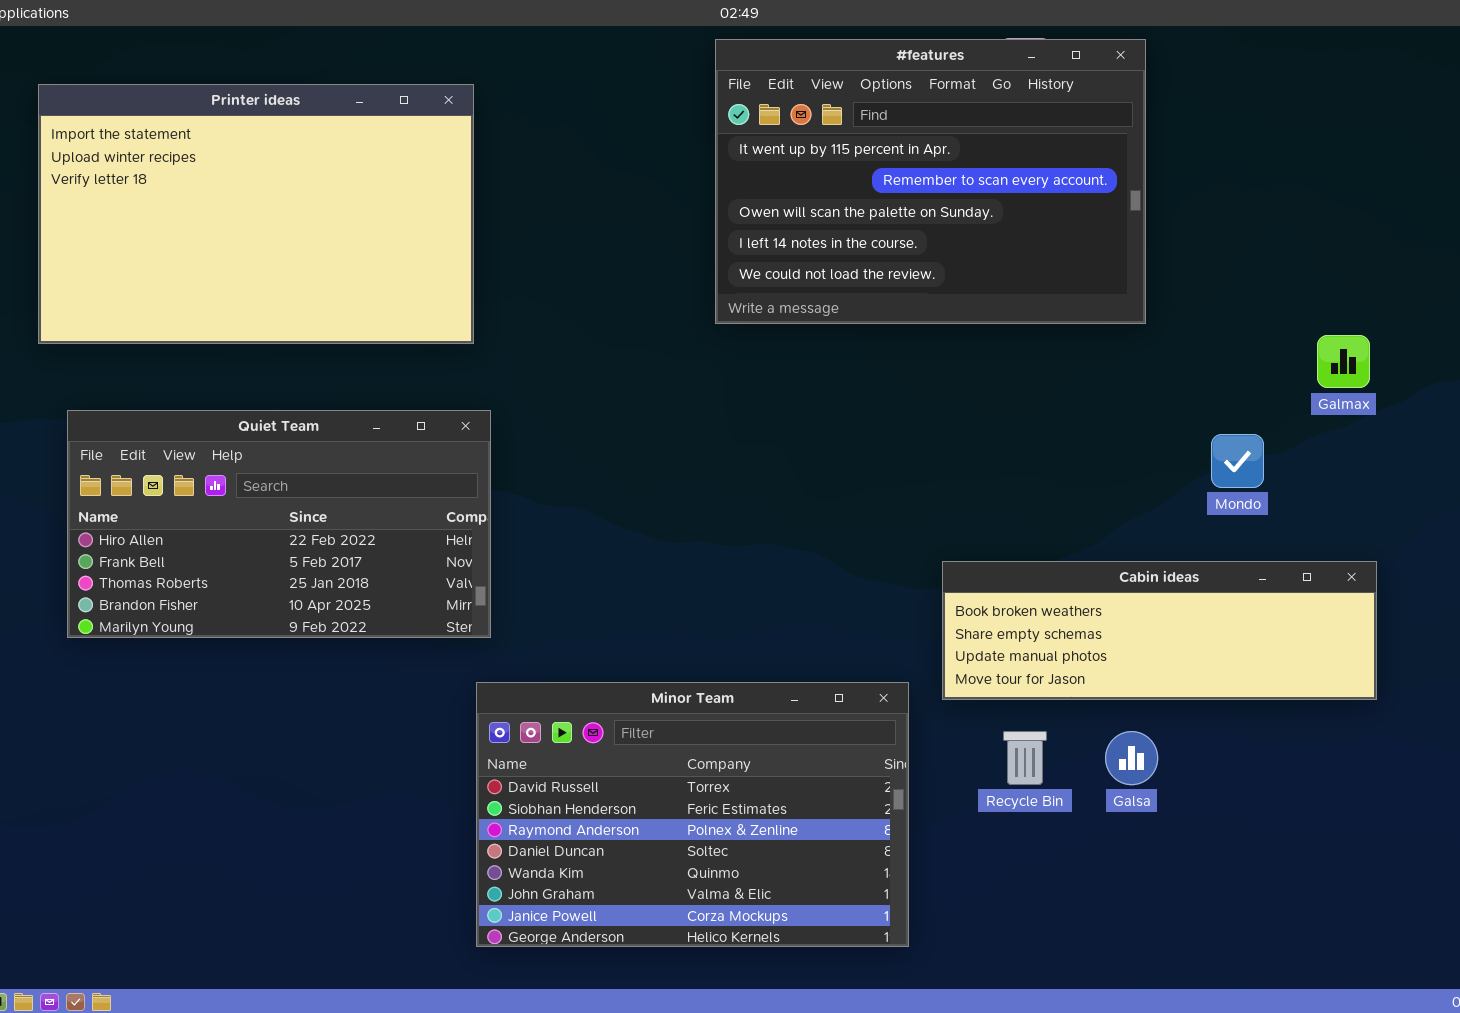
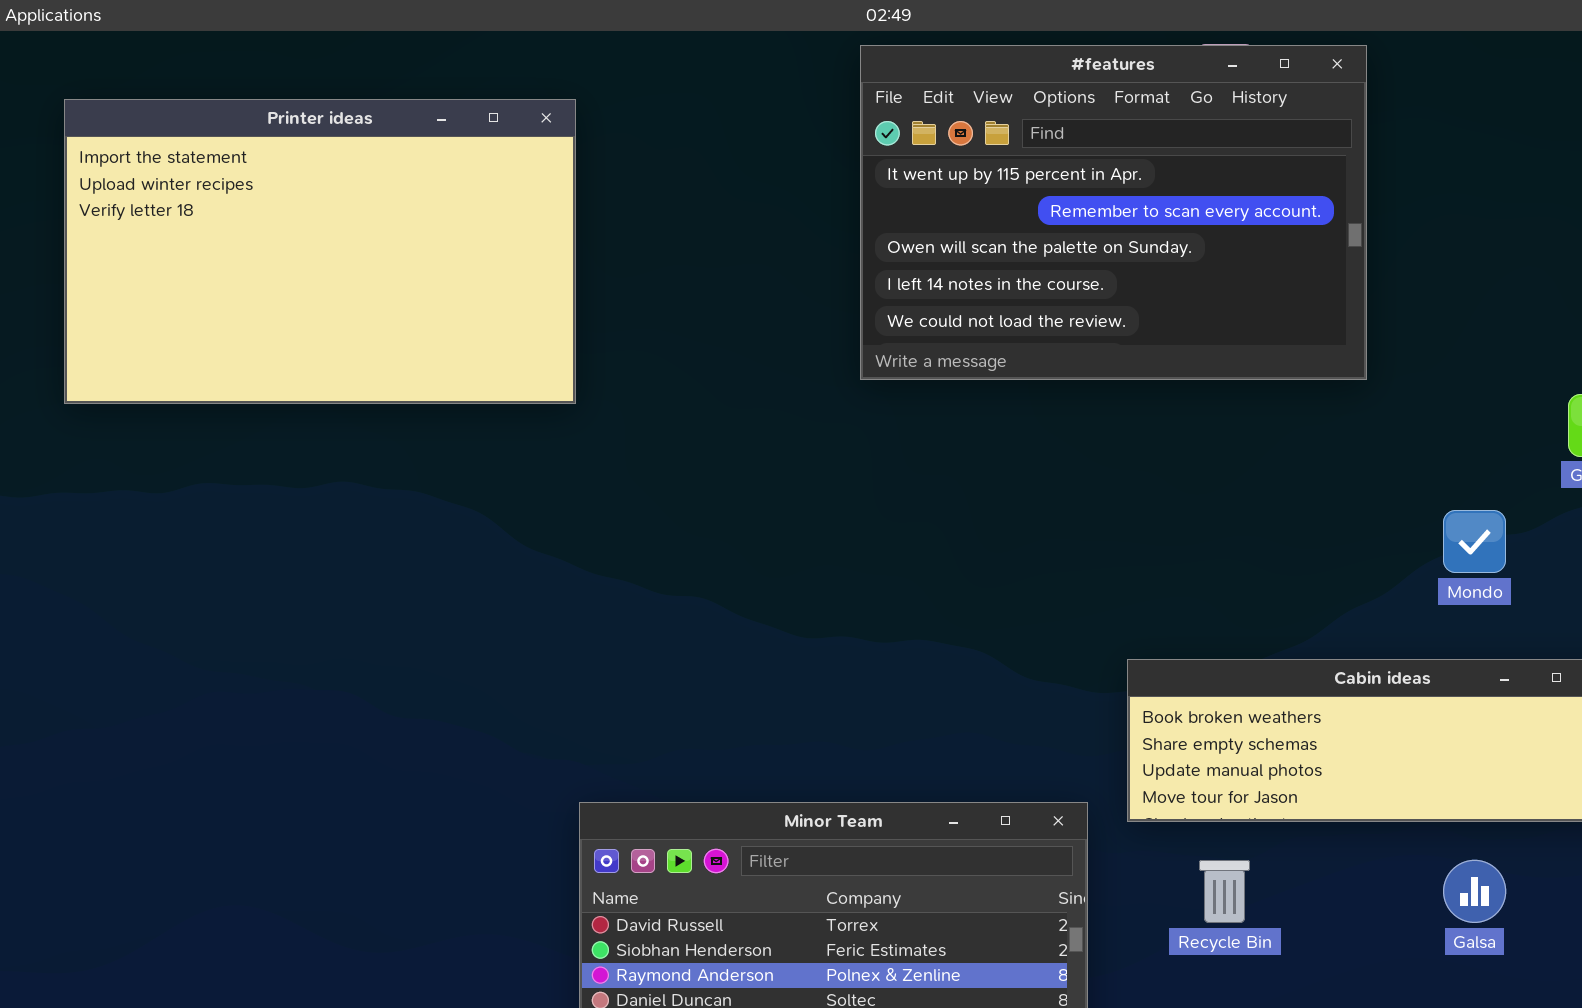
Quiet Team: [67,410,491,638] -> none, closed
Galsa: [1105,731,1158,785] -> [1443,860,1506,923], moved

